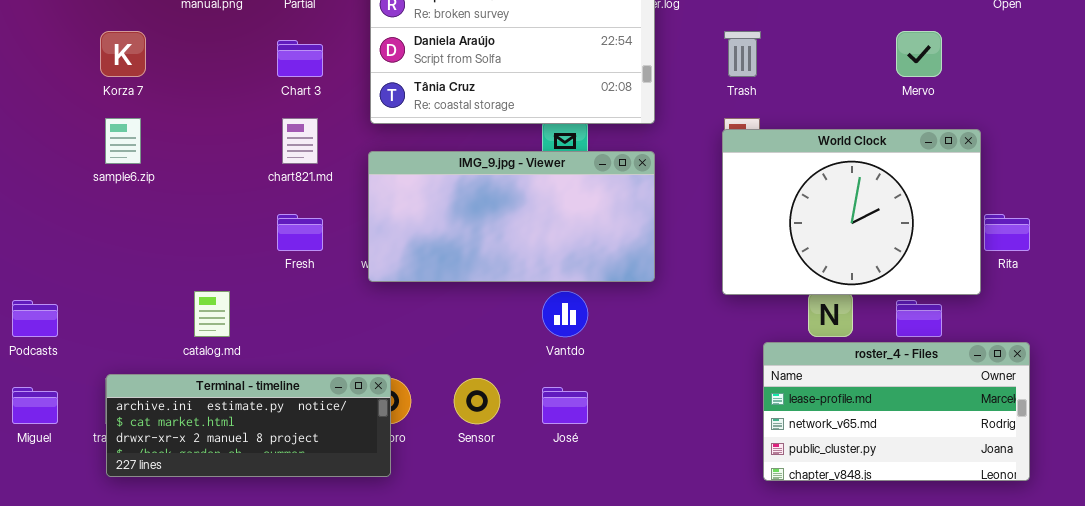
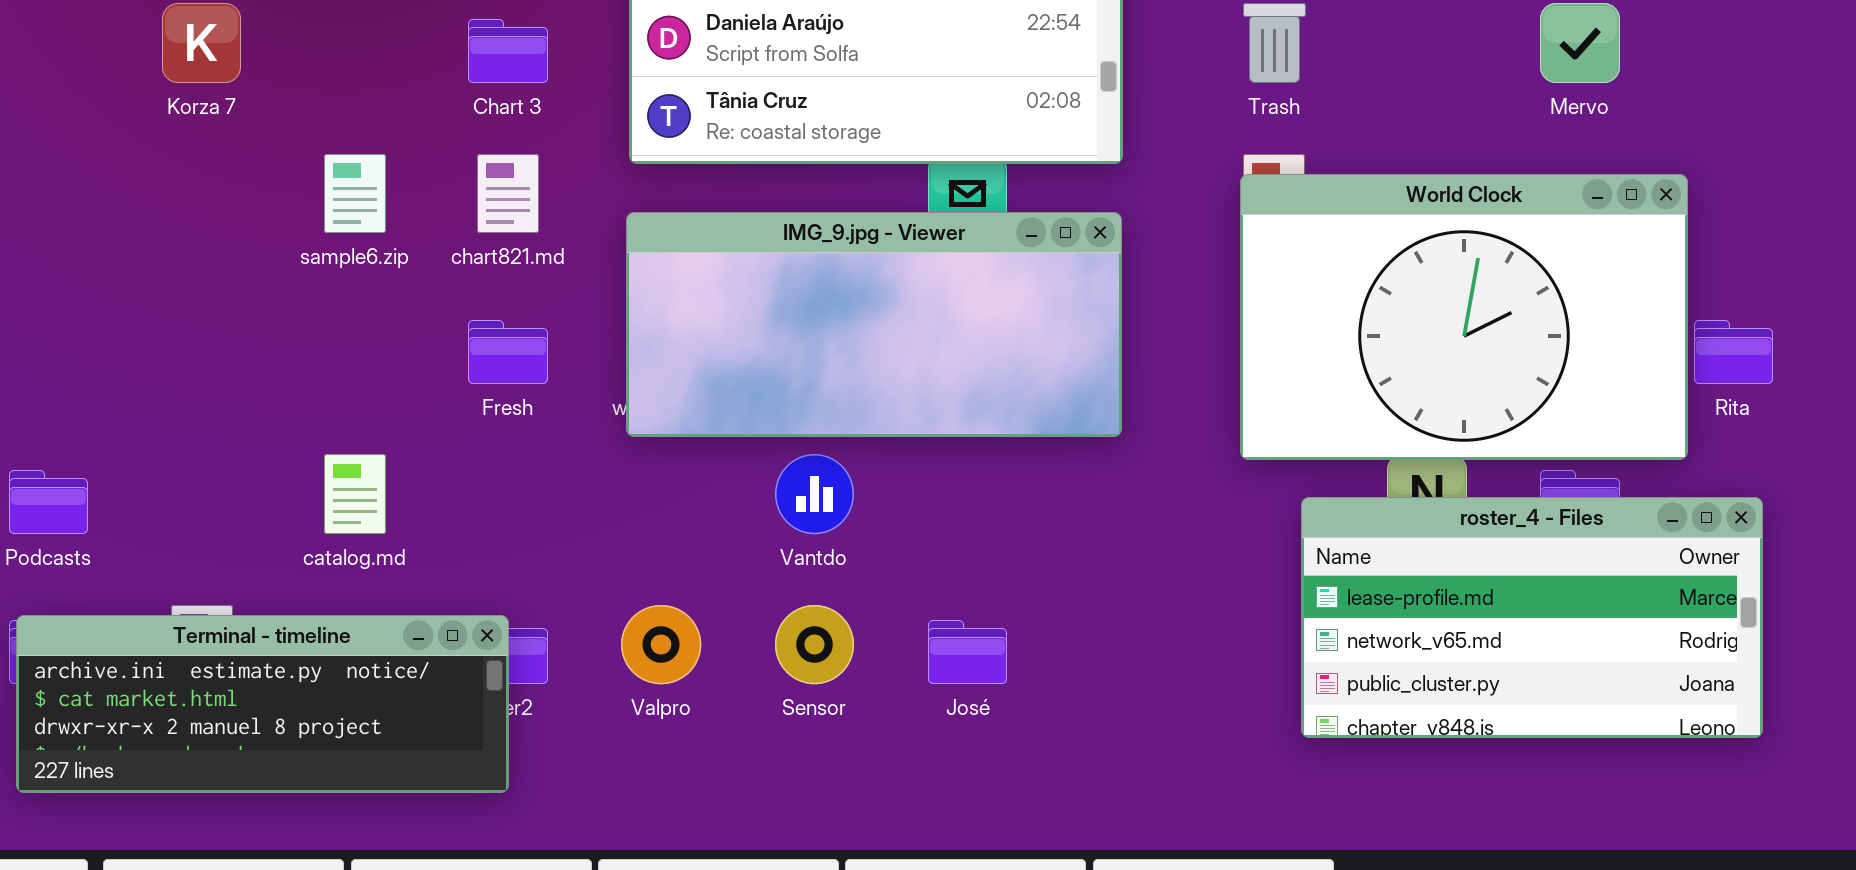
sample6.zip: [105,118,141,164] -> [324,154,386,233], moved
Vantdo: [542,291,588,337] -> [775,454,854,534], moved
roster_4 - Files: [763,342,1030,481] -> [1301,497,1763,738], moved
Terminal - timeline: [106,374,391,477] -> [16,615,509,793], moved

